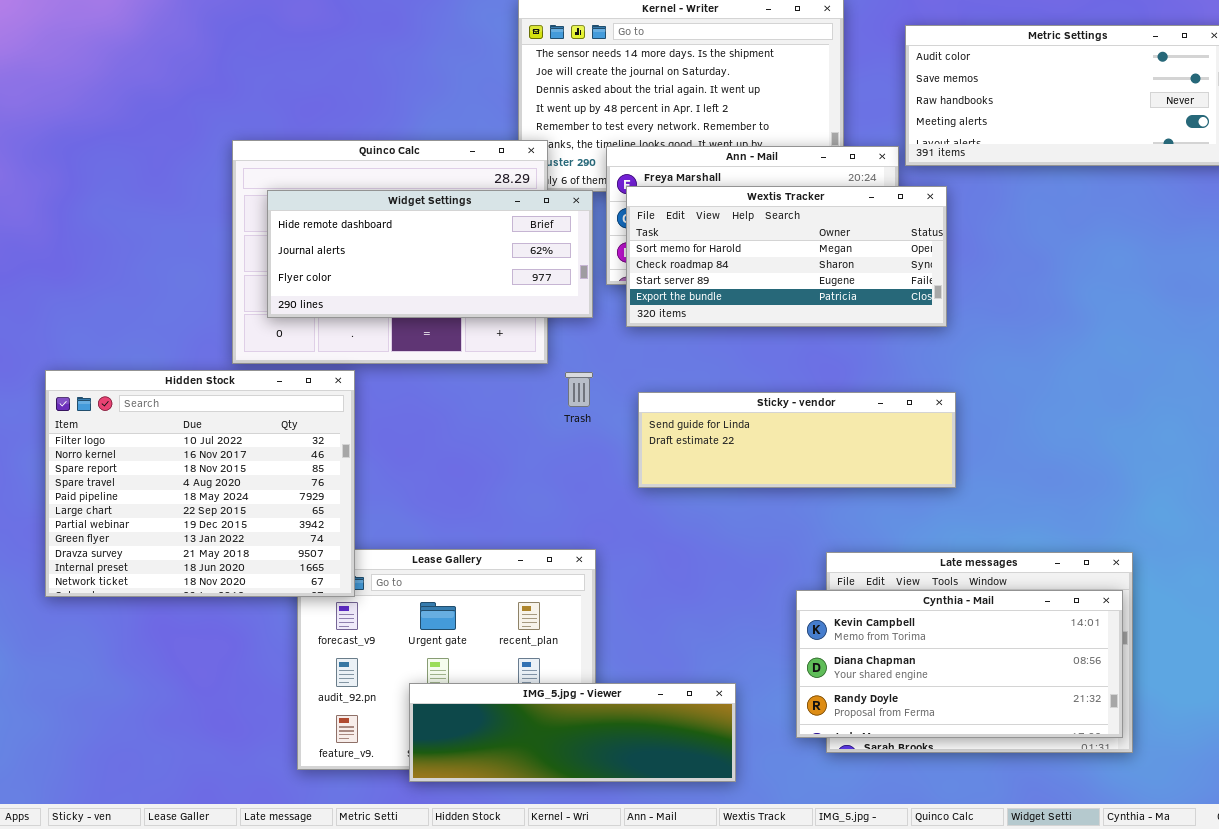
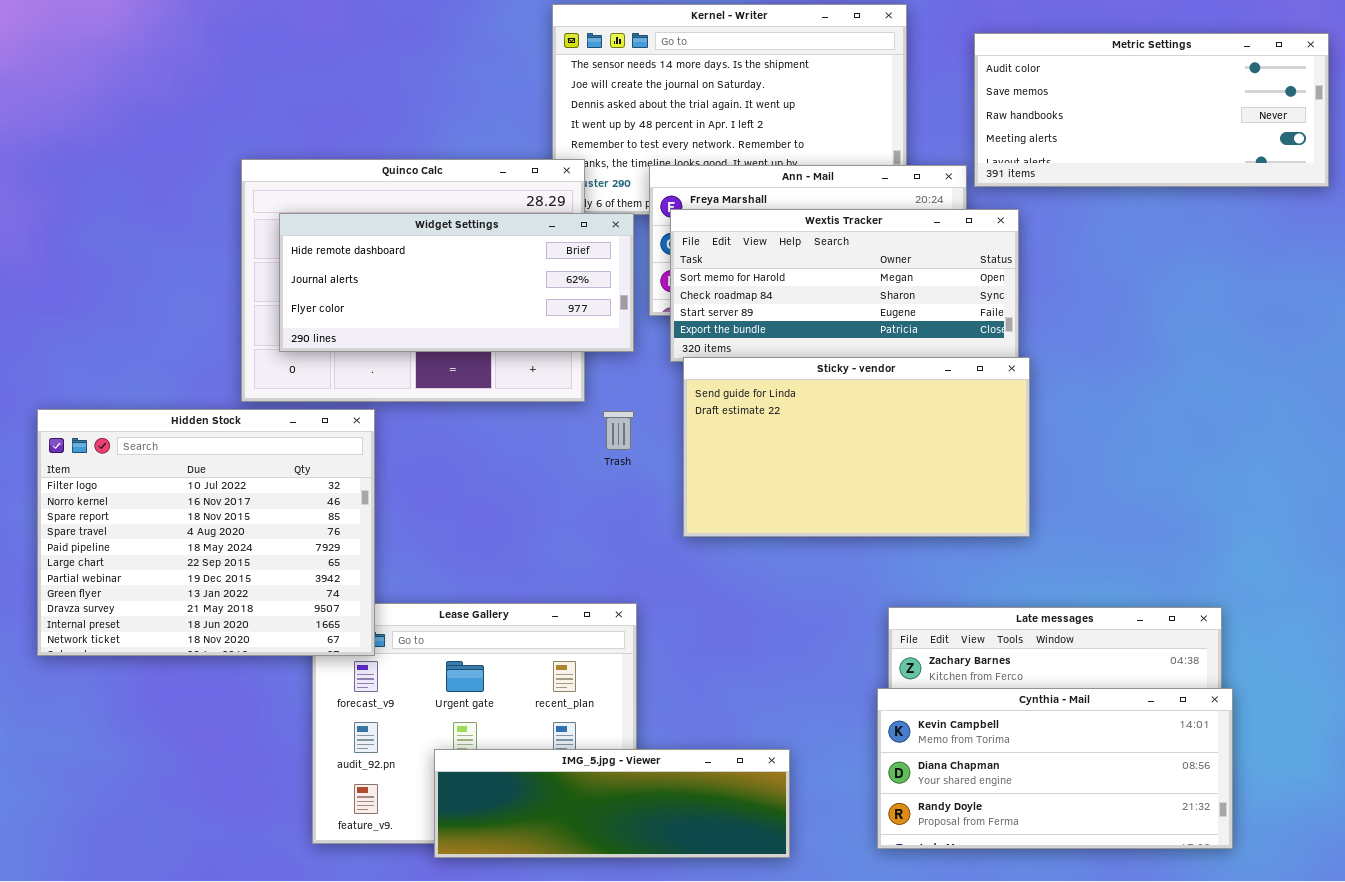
Sticky - vendor: [638,392,956,488] -> [683,357,1030,537], resized
Cynthia - Mail: [796,590,1123,738] -> [877,688,1233,849], moved

